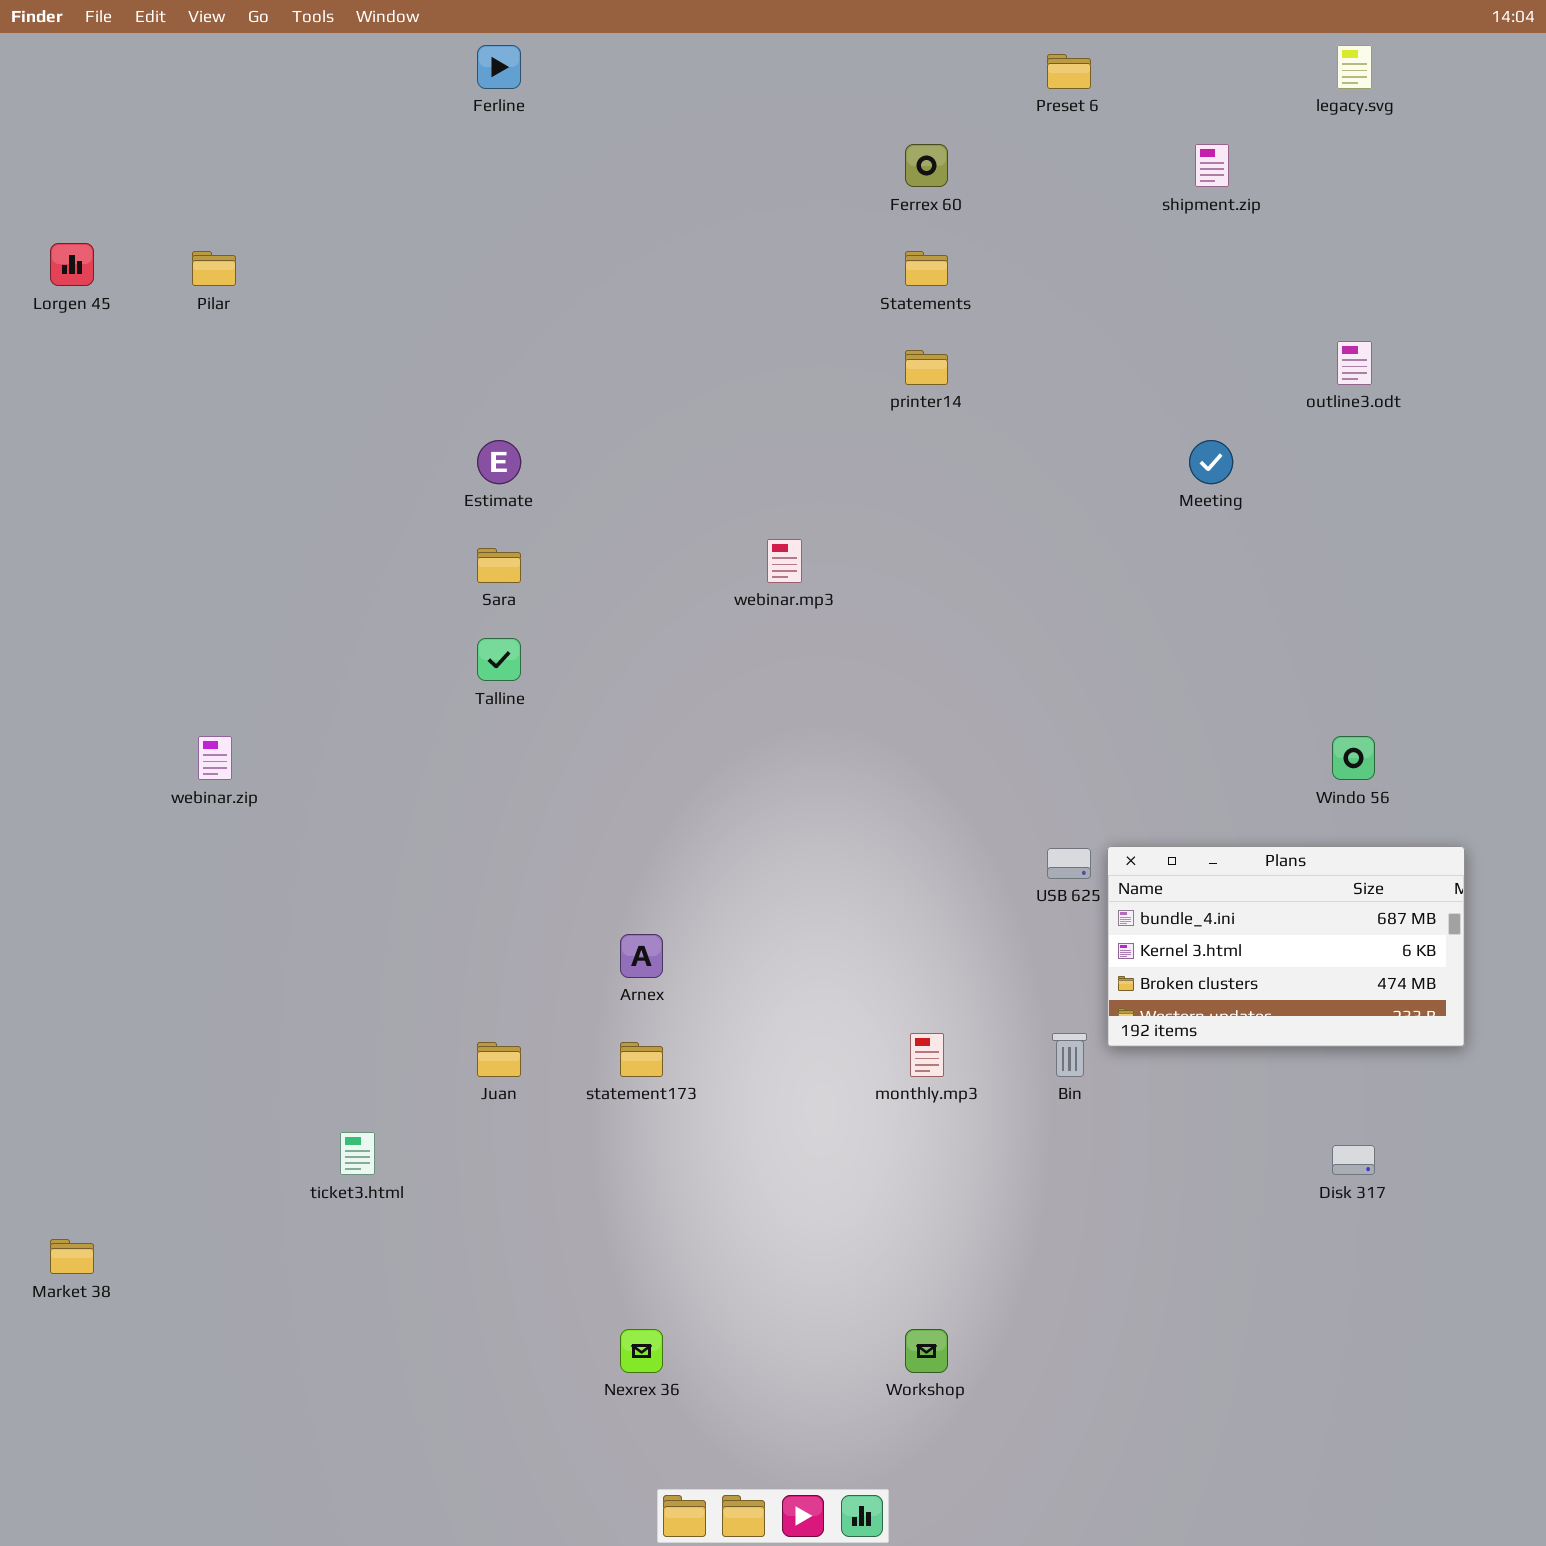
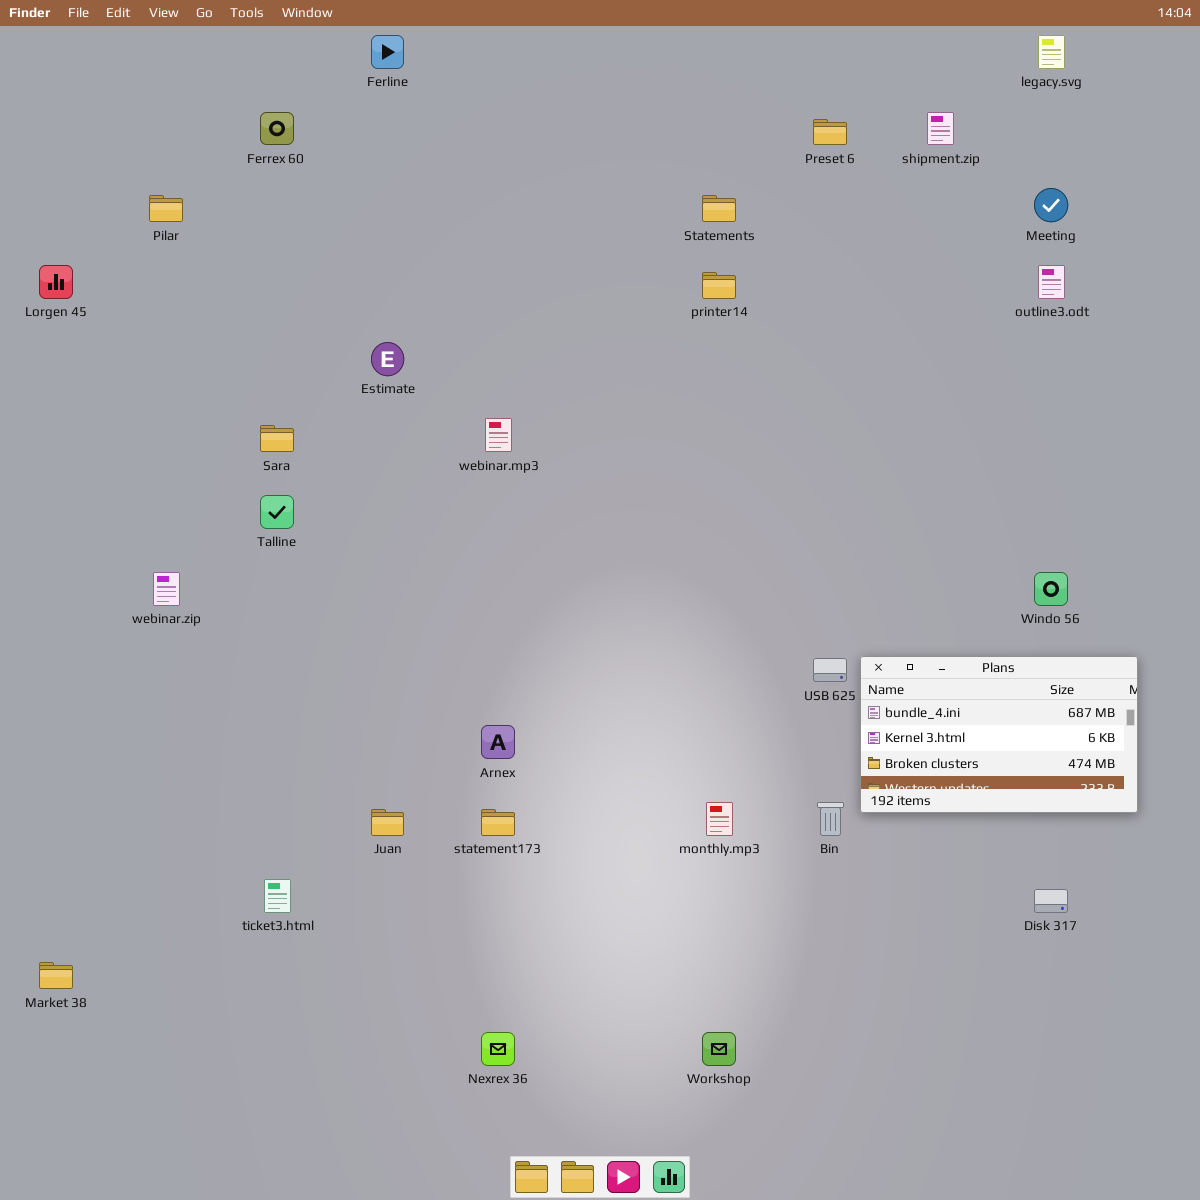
Preset 6: [1047,54,1091,89] -> [813,119,847,145], moved
Ferrex 60: [905,144,948,187] -> [260,112,294,145], moved
Lorgen 45: [50,243,94,286] -> [39,265,73,299], moved
Meeting: [1189,440,1233,484] -> [1034,188,1068,222], moved
webinar.mp3: [767,539,802,583] -> [485,418,512,452], moved
Sara: [477,548,521,583] -> [260,425,294,452], moved
Talline: [477,638,521,681] -> [260,495,294,529], moved

